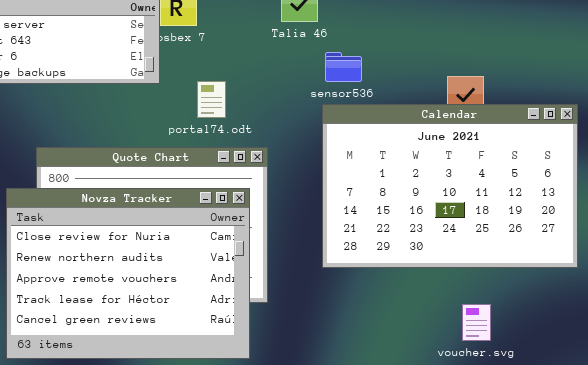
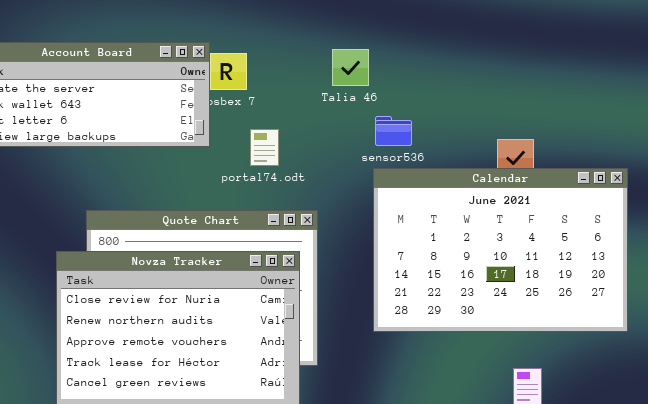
portal74.odt: [197,81,226,118] -> [250,129,279,166], moved

